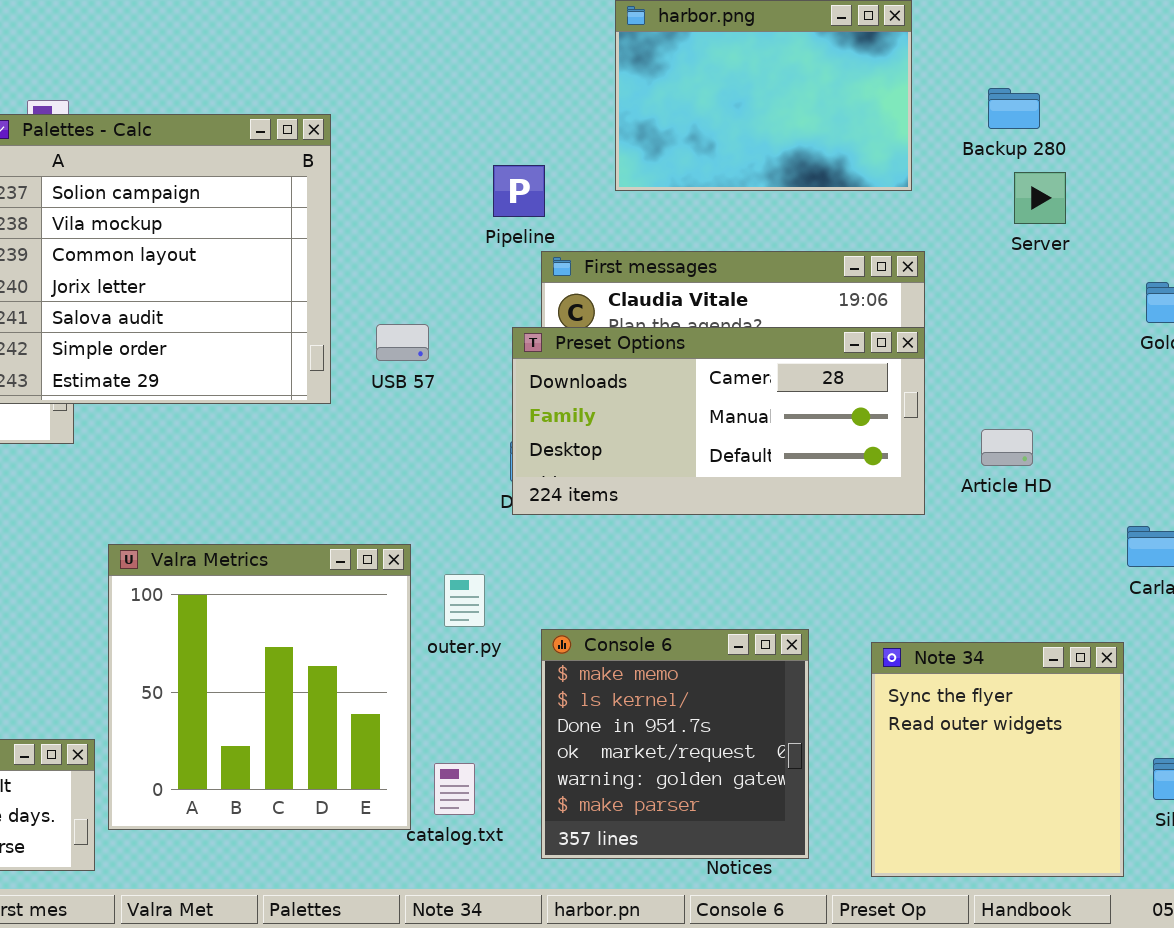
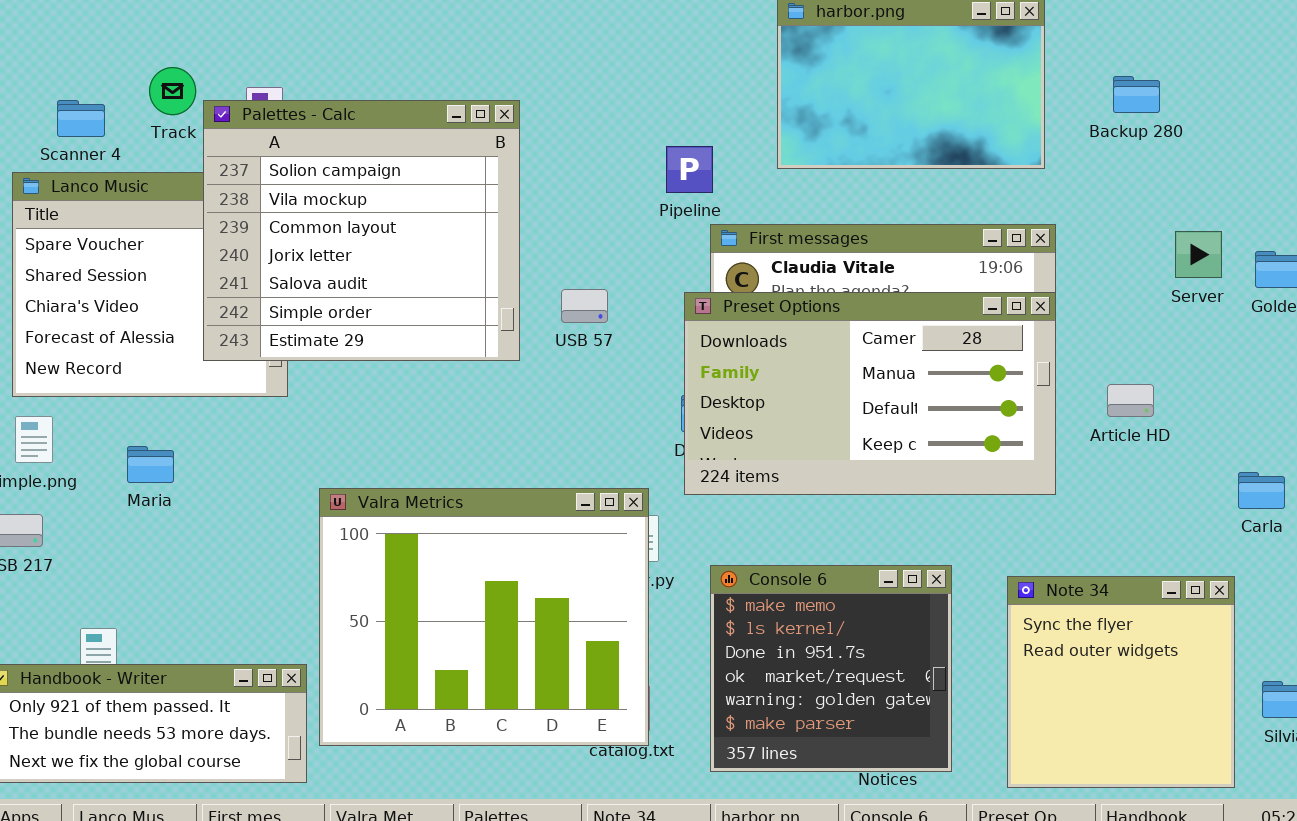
Server: [1014,172,1066,224] -> [1175,231,1222,278], moved
Preset Options: [512,327,925,515] -> [684,292,1056,495], resized
Valra Metrics: [108,544,411,830] -> [319,488,649,746], resized

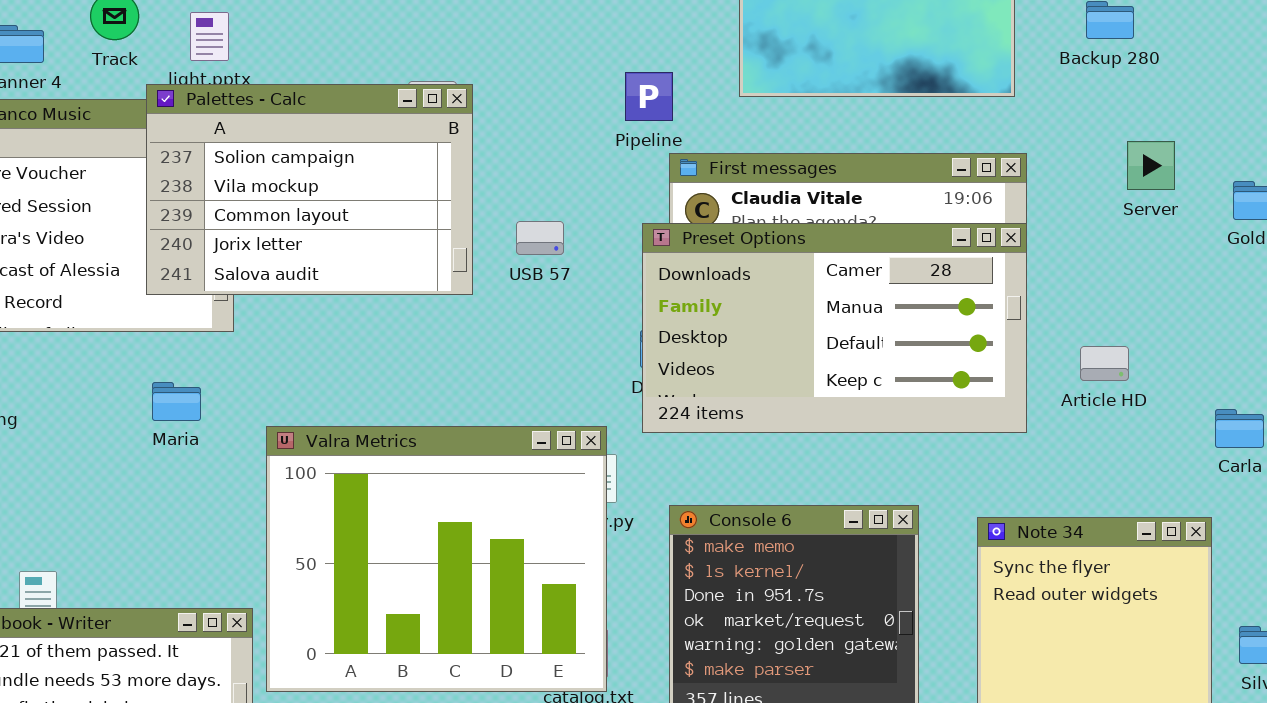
Palettes - Calc: [203,100,520,361] -> [146,84,473,295], resized
Server: [1175,231,1222,278] -> [1127,141,1175,190], moved
Article HD: [1107,384,1154,417] -> [1080,346,1129,381], moved
Maria: [127,446,174,483] -> [152,382,201,421], moved

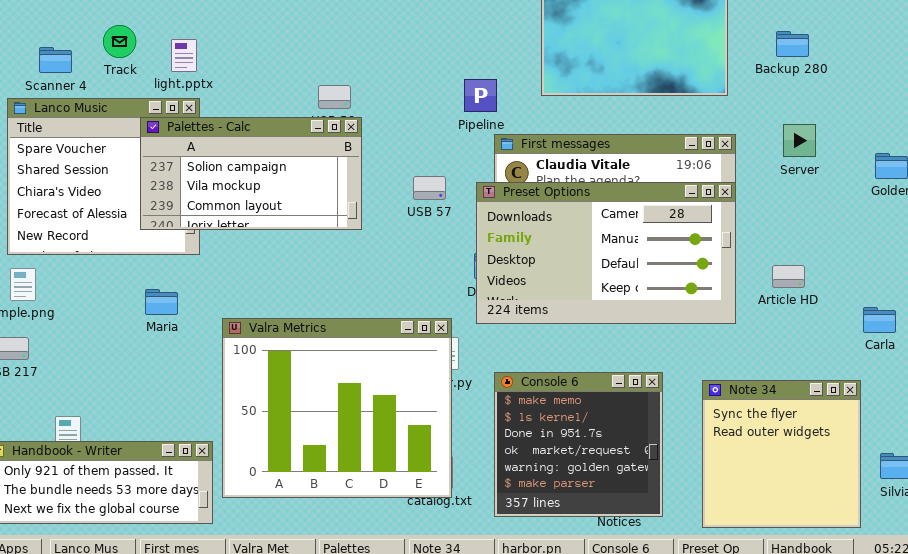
Palettes - Calc: [146,84,473,295] -> [140,117,362,230], resized
Server: [1127,141,1175,190] -> [783,124,816,157], moved
USB 57: [516,221,564,255] -> [413,176,446,200], moved

